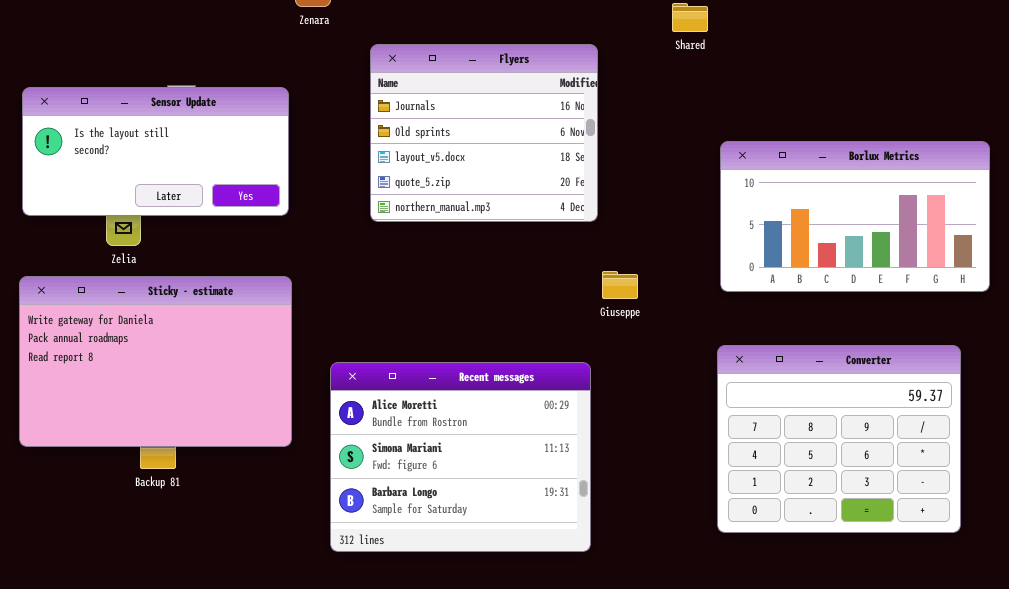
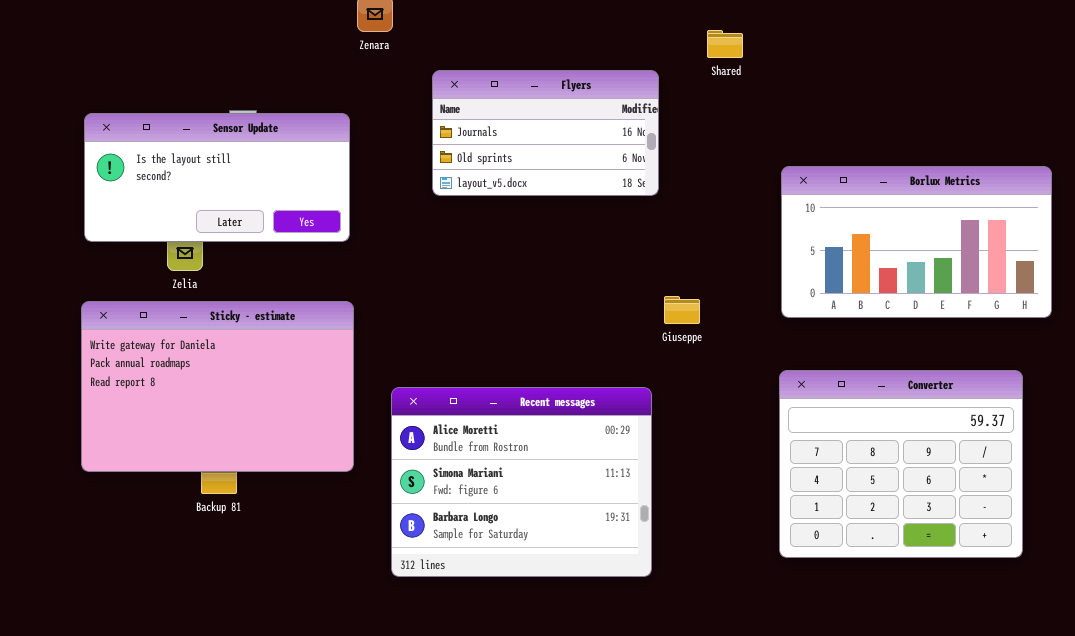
Shared: [672,3,708,32] -> [707,30,743,58], moved
Flyers: [370,44,598,222] -> [432,70,659,196], resized

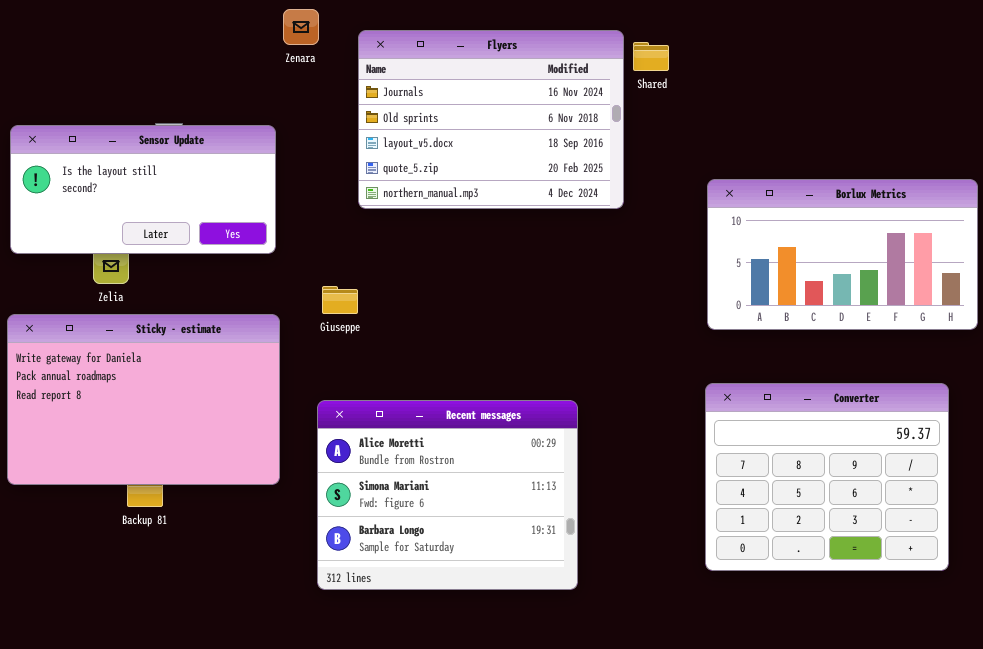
Flyers: [432,70,659,196] -> [358,30,624,209], resized
Giuseppe: [664,296,700,324] -> [322,286,358,314], moved

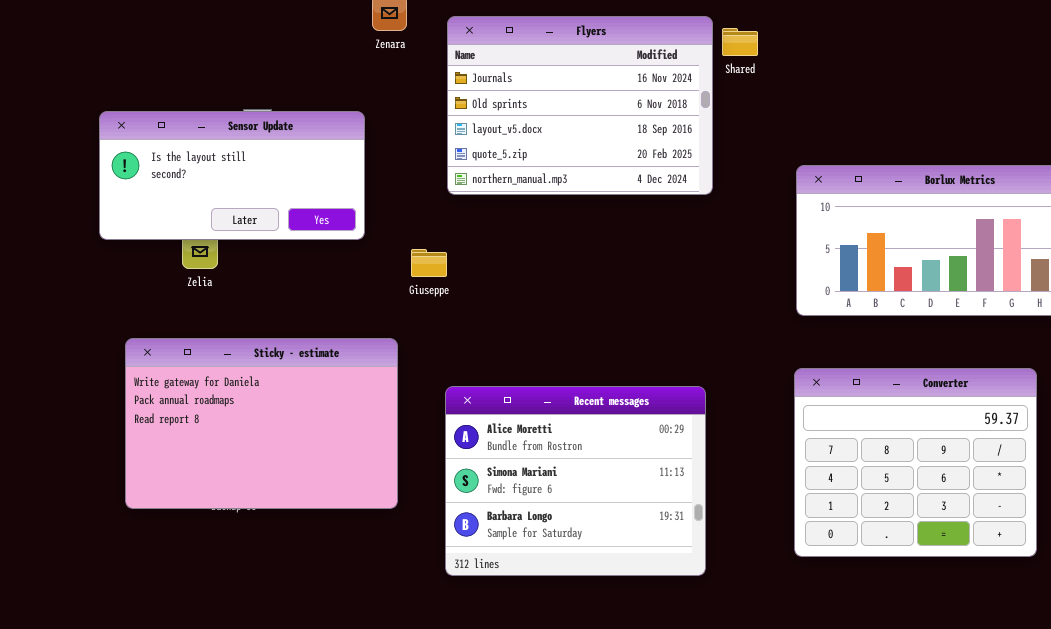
Giuseppe: [322,286,358,314] -> [411,249,447,277], moved
Sticky - estimate: [7,314,280,485] -> [125,338,398,509], moved
Recent messages: [317,400,578,590] -> [445,386,706,576], moved

